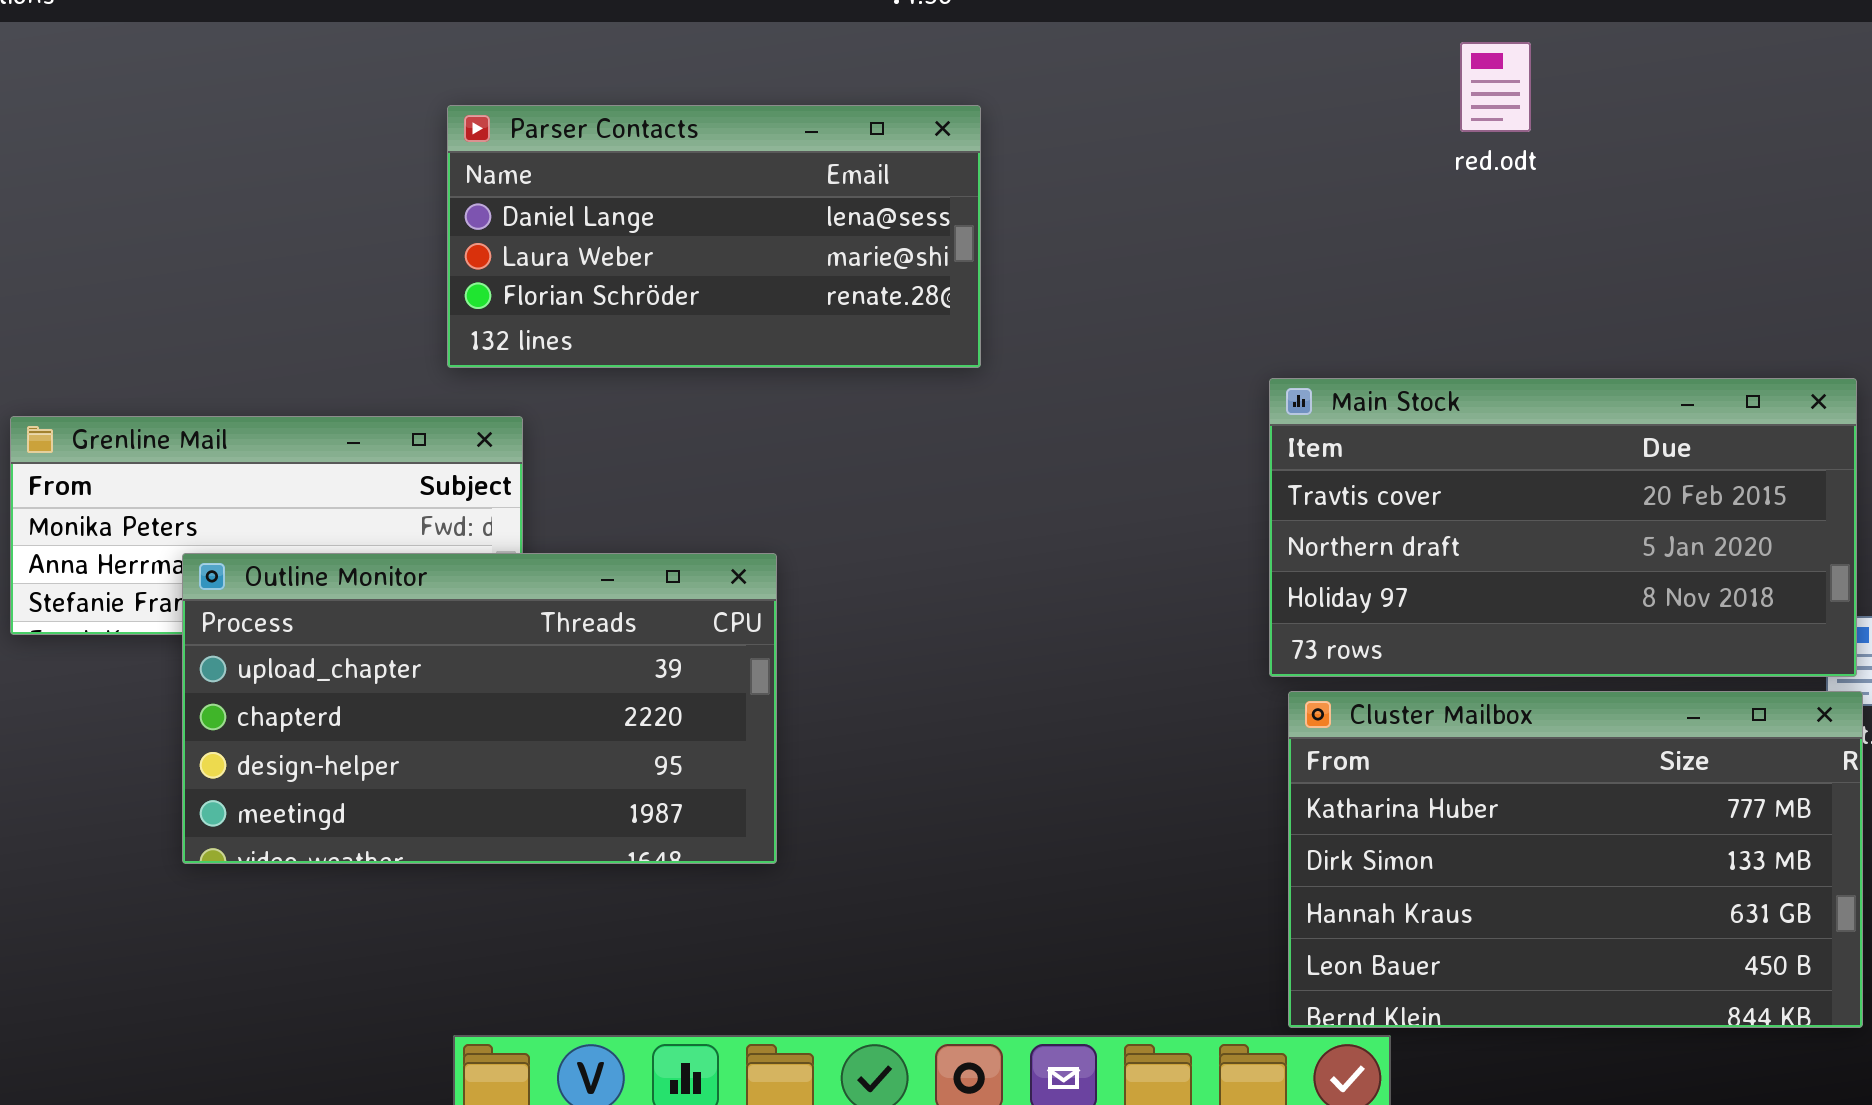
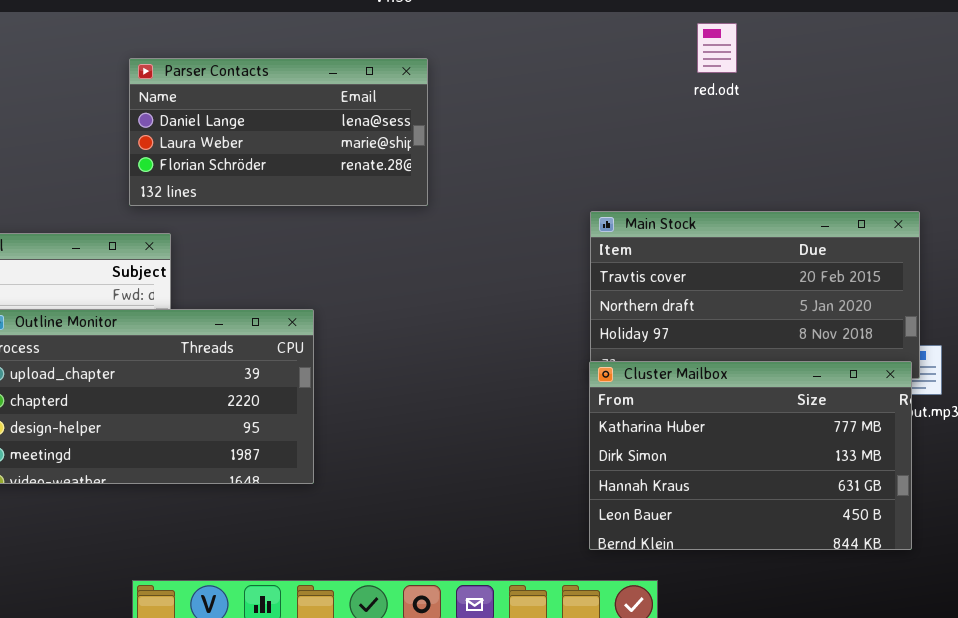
Cluster Mailbox: [1288,691,1863,1028] -> [589,361,912,550], moved

